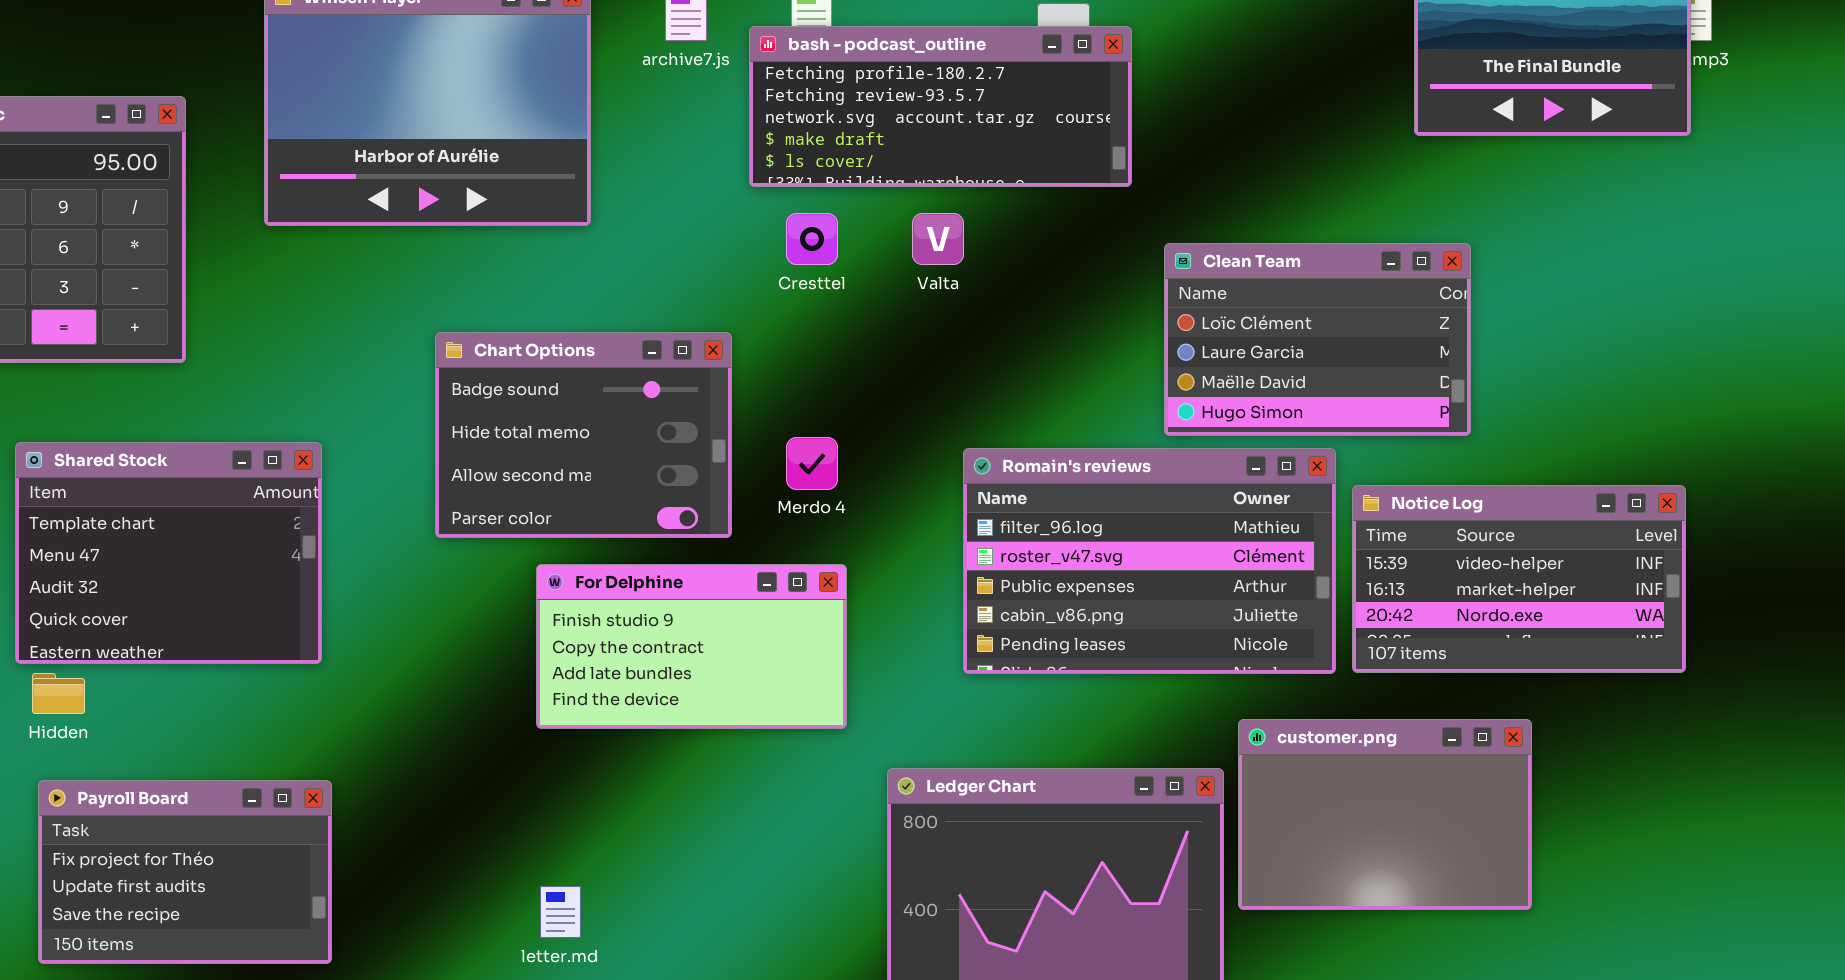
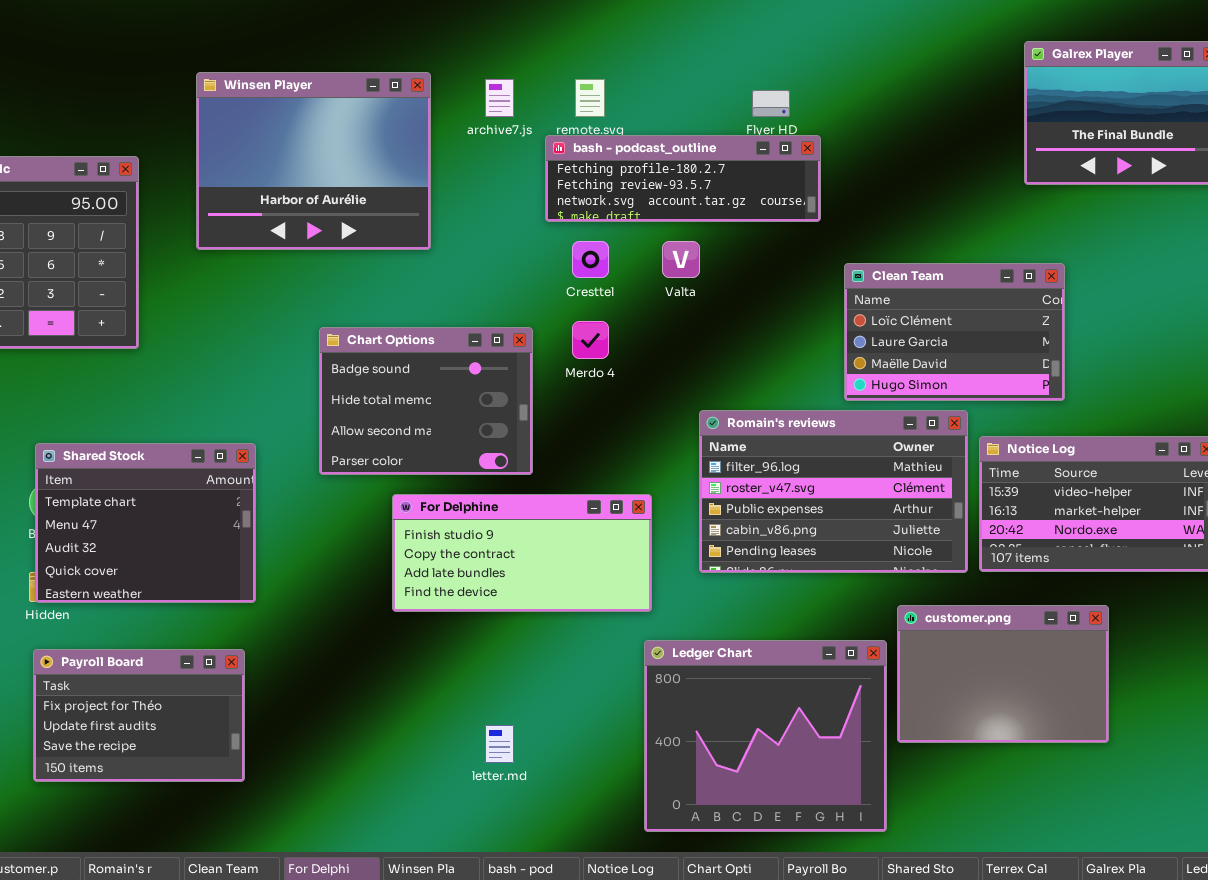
bash - podcast_outline: [749,26,1132,187] -> [545,135,821,222], resized
Merdo 4: [786,437,838,490] -> [572,321,609,359], moved
Shared Stock: [15,442,322,664] -> [35,443,256,603], moved
For Delphine: [536,564,847,729] -> [392,494,652,612], resized
letter.md: [540,886,581,938] -> [485,725,514,763], moved

